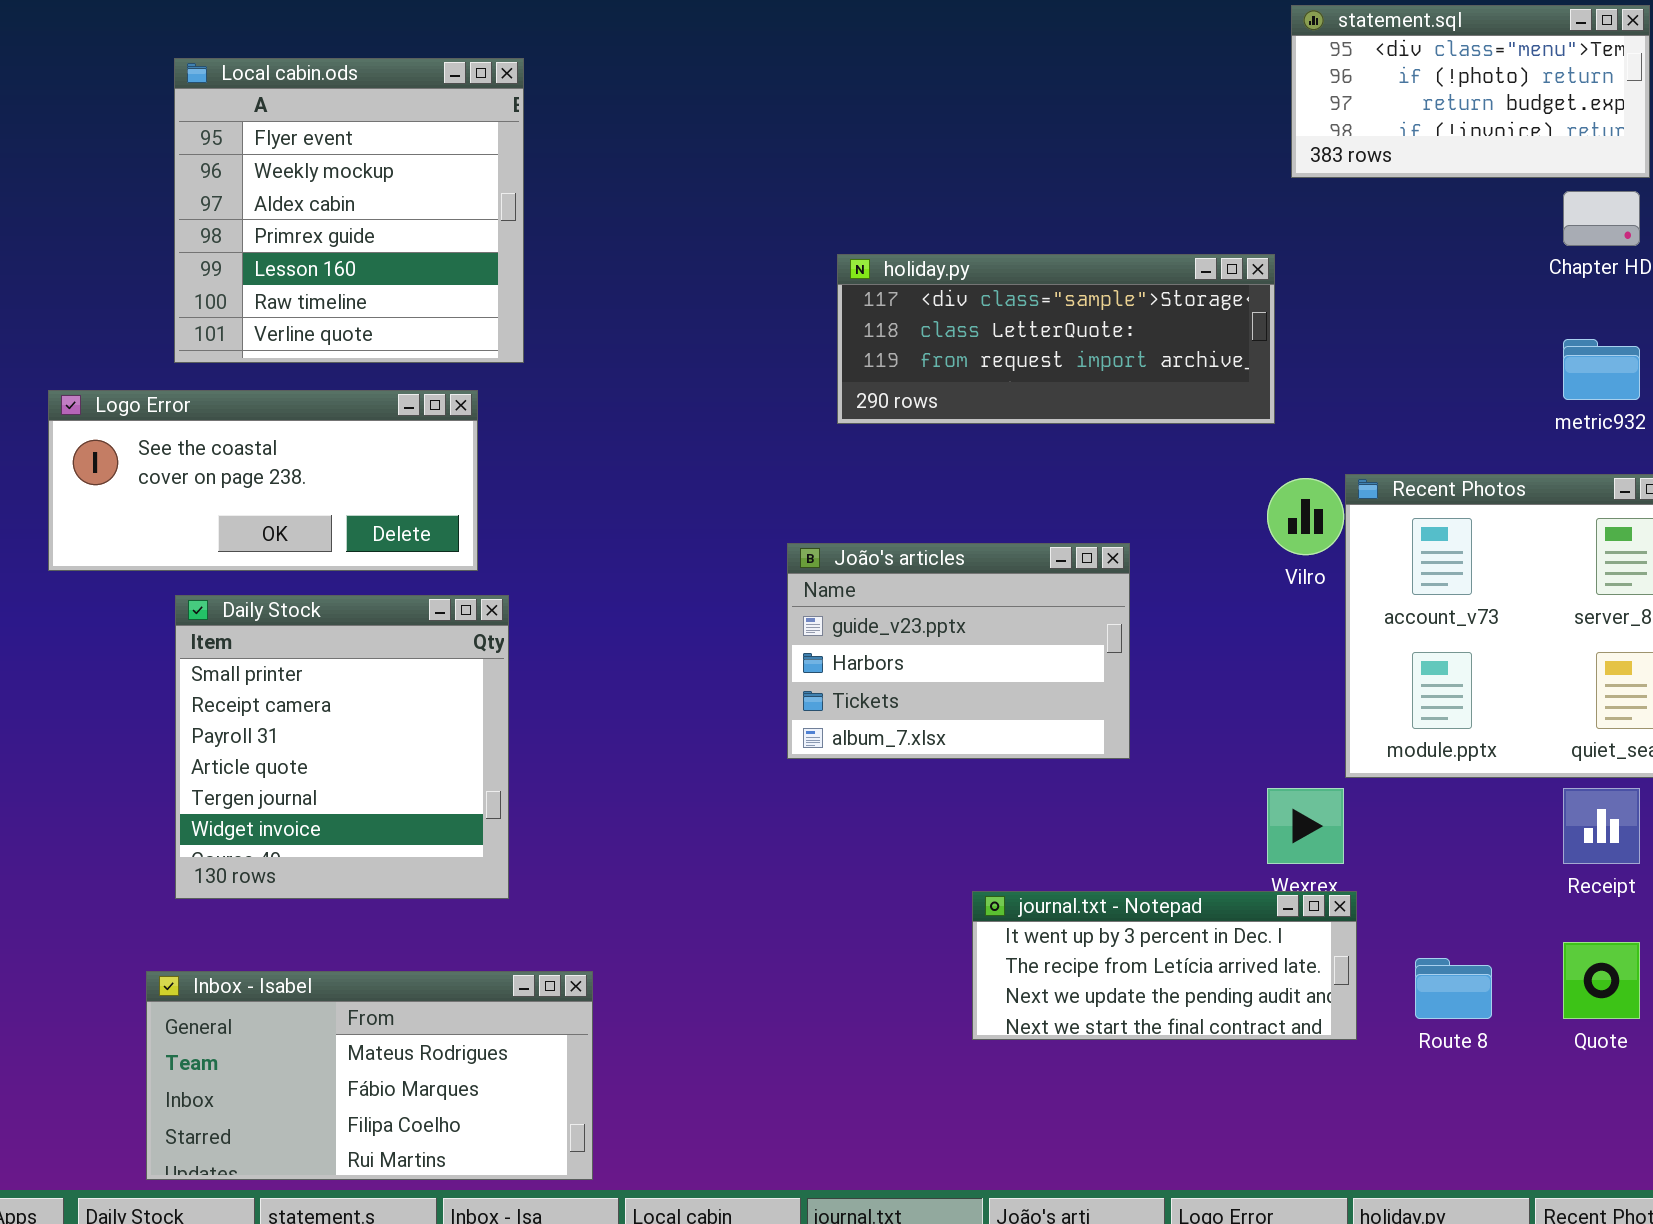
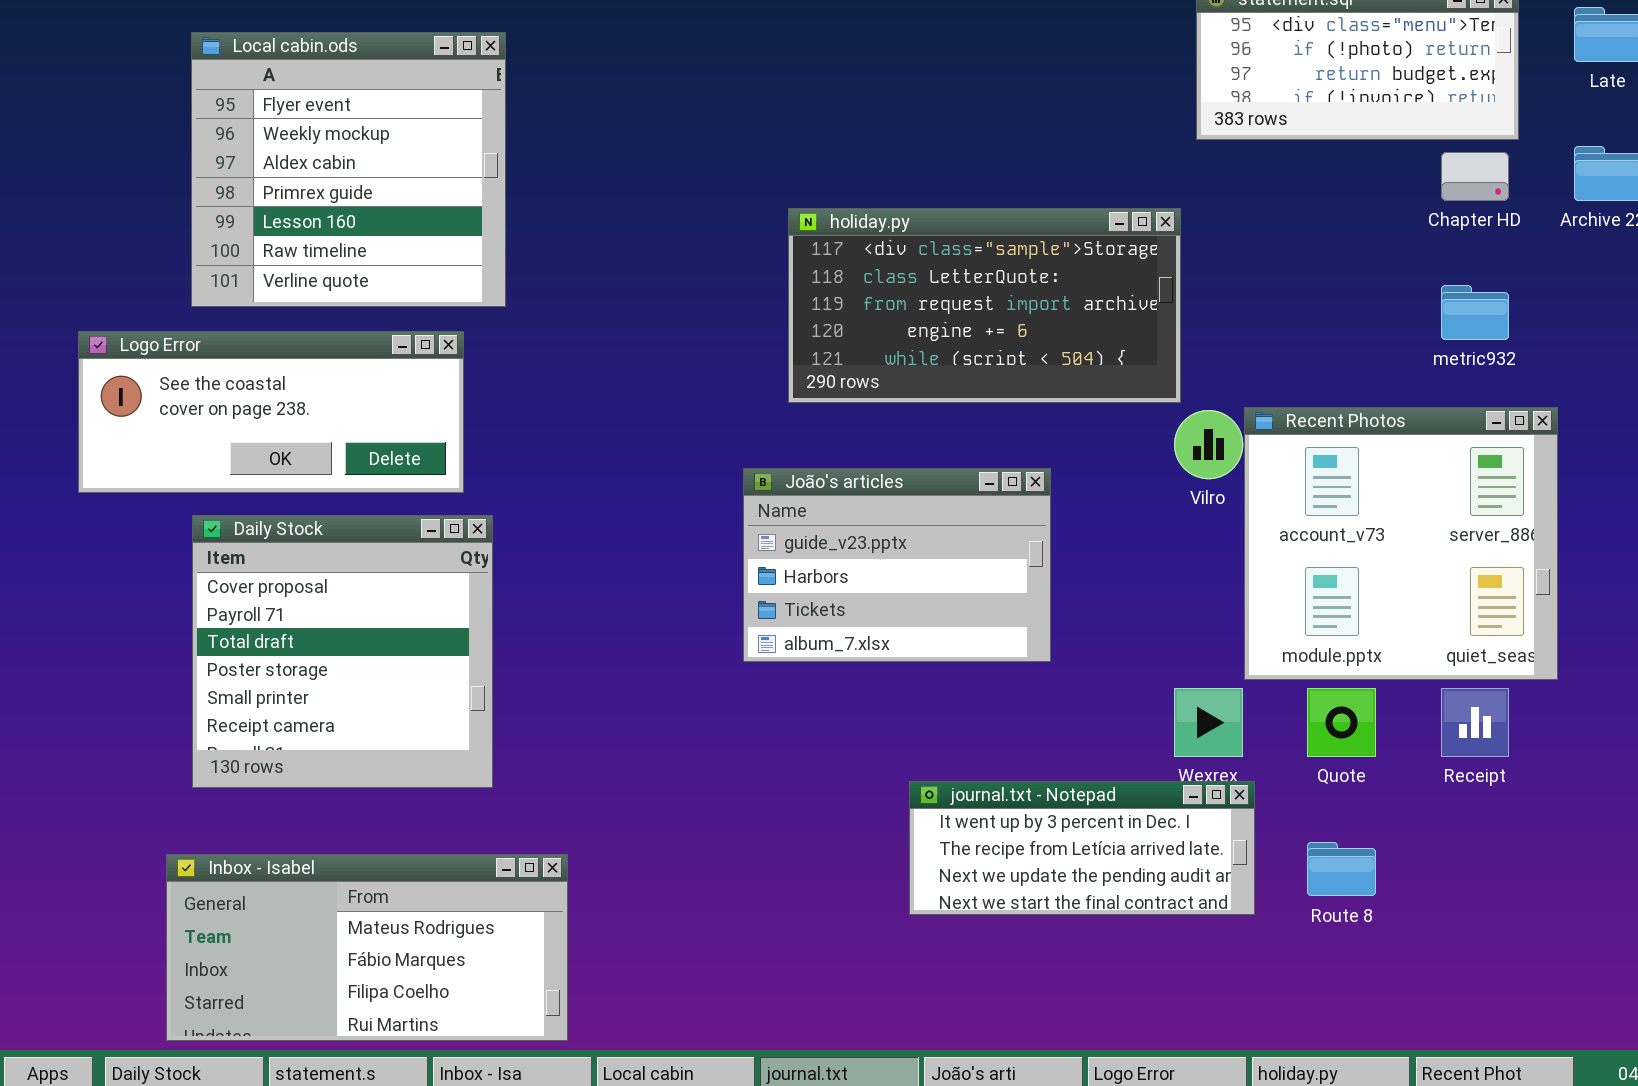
holiday.py: [837,254,1275,424] -> [788,208,1181,403], resized
Daily Stock: [175,595,509,899] -> [192,515,493,788], scrolled up 4 rows
Quote: [1563,942,1640,1019] -> [1307,688,1376,757], moved

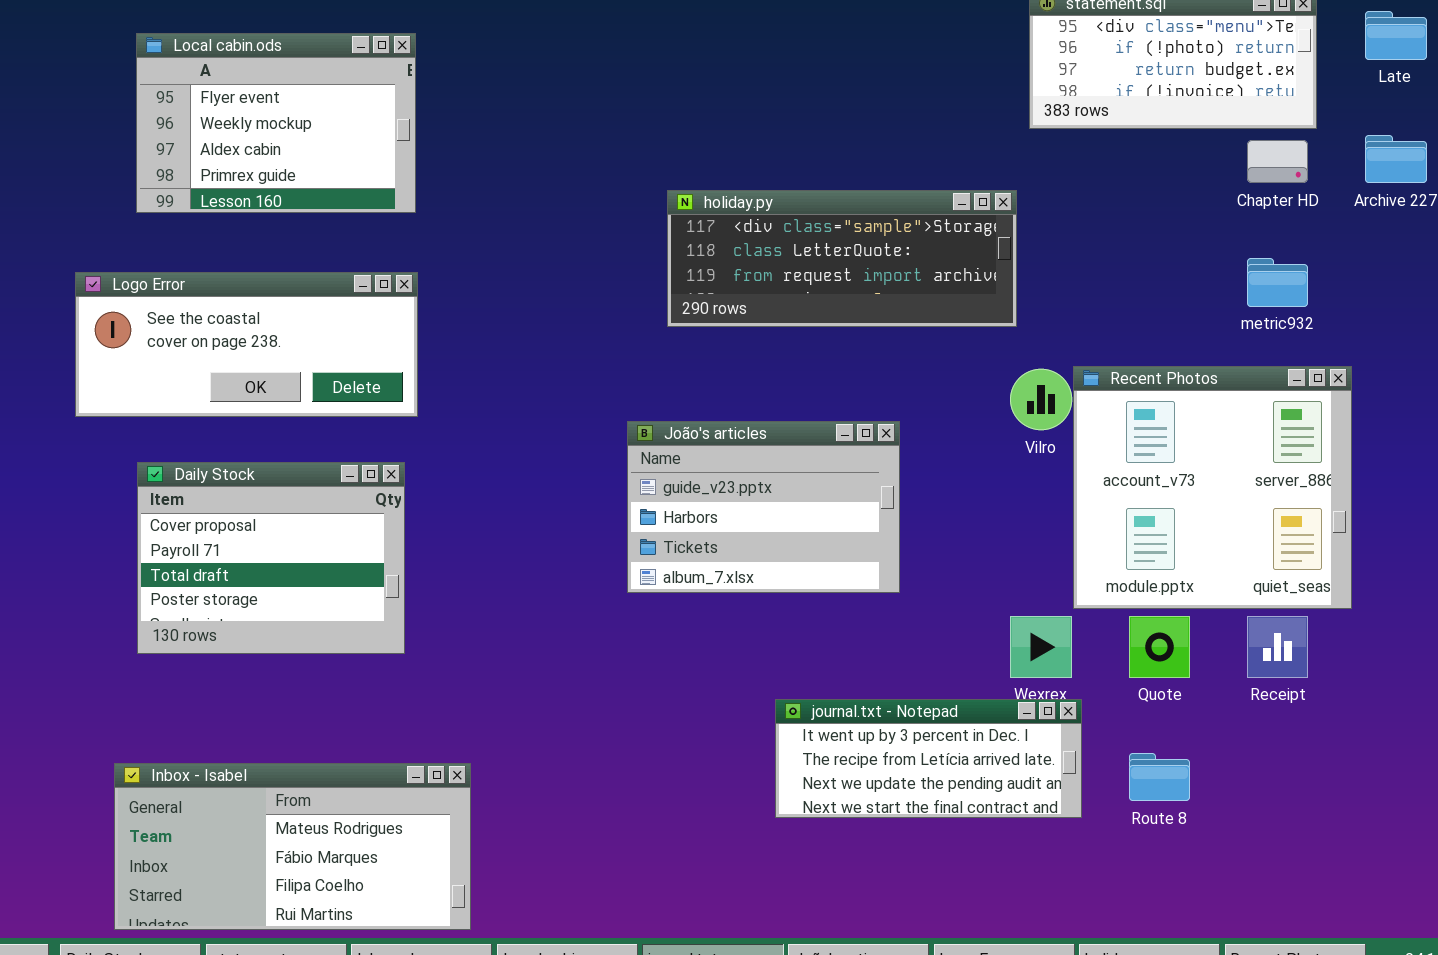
Local cabin.ods: [191,32,506,307] -> [136,33,416,213], resized
holiday.py: [788,208,1181,403] -> [667,190,1017,327], resized
Logo Error: [78,331,464,493] -> [75,272,418,417], moved
Daily Stock: [192,515,493,788] -> [137,462,405,654], resized

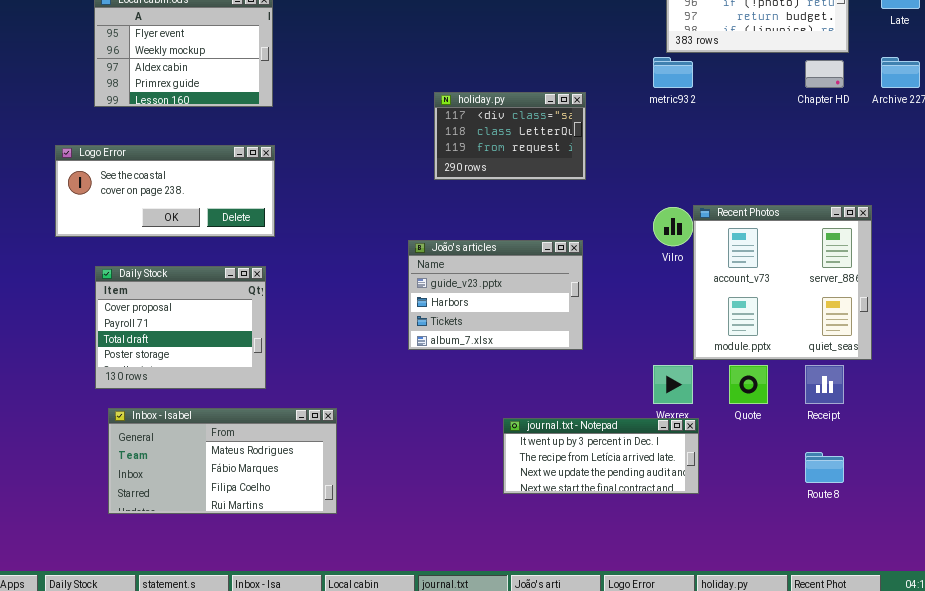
holiday.py: [667,190,1017,327] -> [434,92,586,180], resized
metric932: [1247,258,1308,307] -> [653,57,693,88], moved
Route 8: [1129,753,1190,801] -> [805,452,844,483], moved
Inbox - Isabel: [114,763,471,930] -> [108,408,337,514], moved

